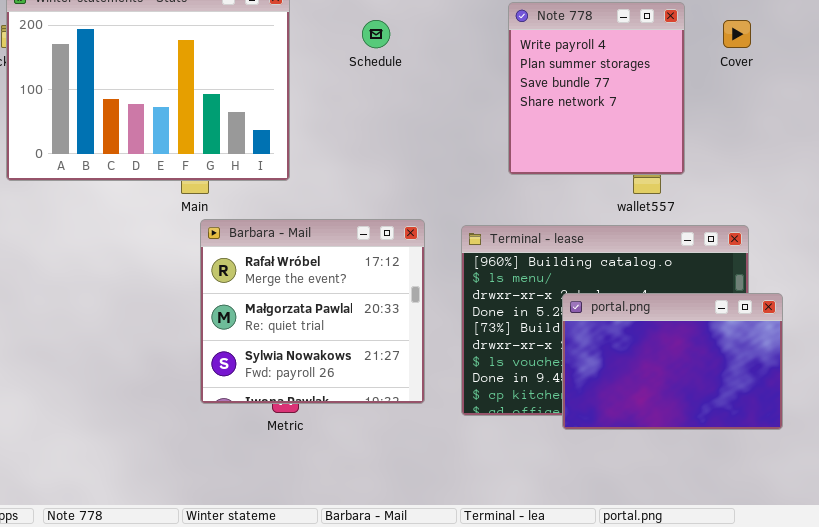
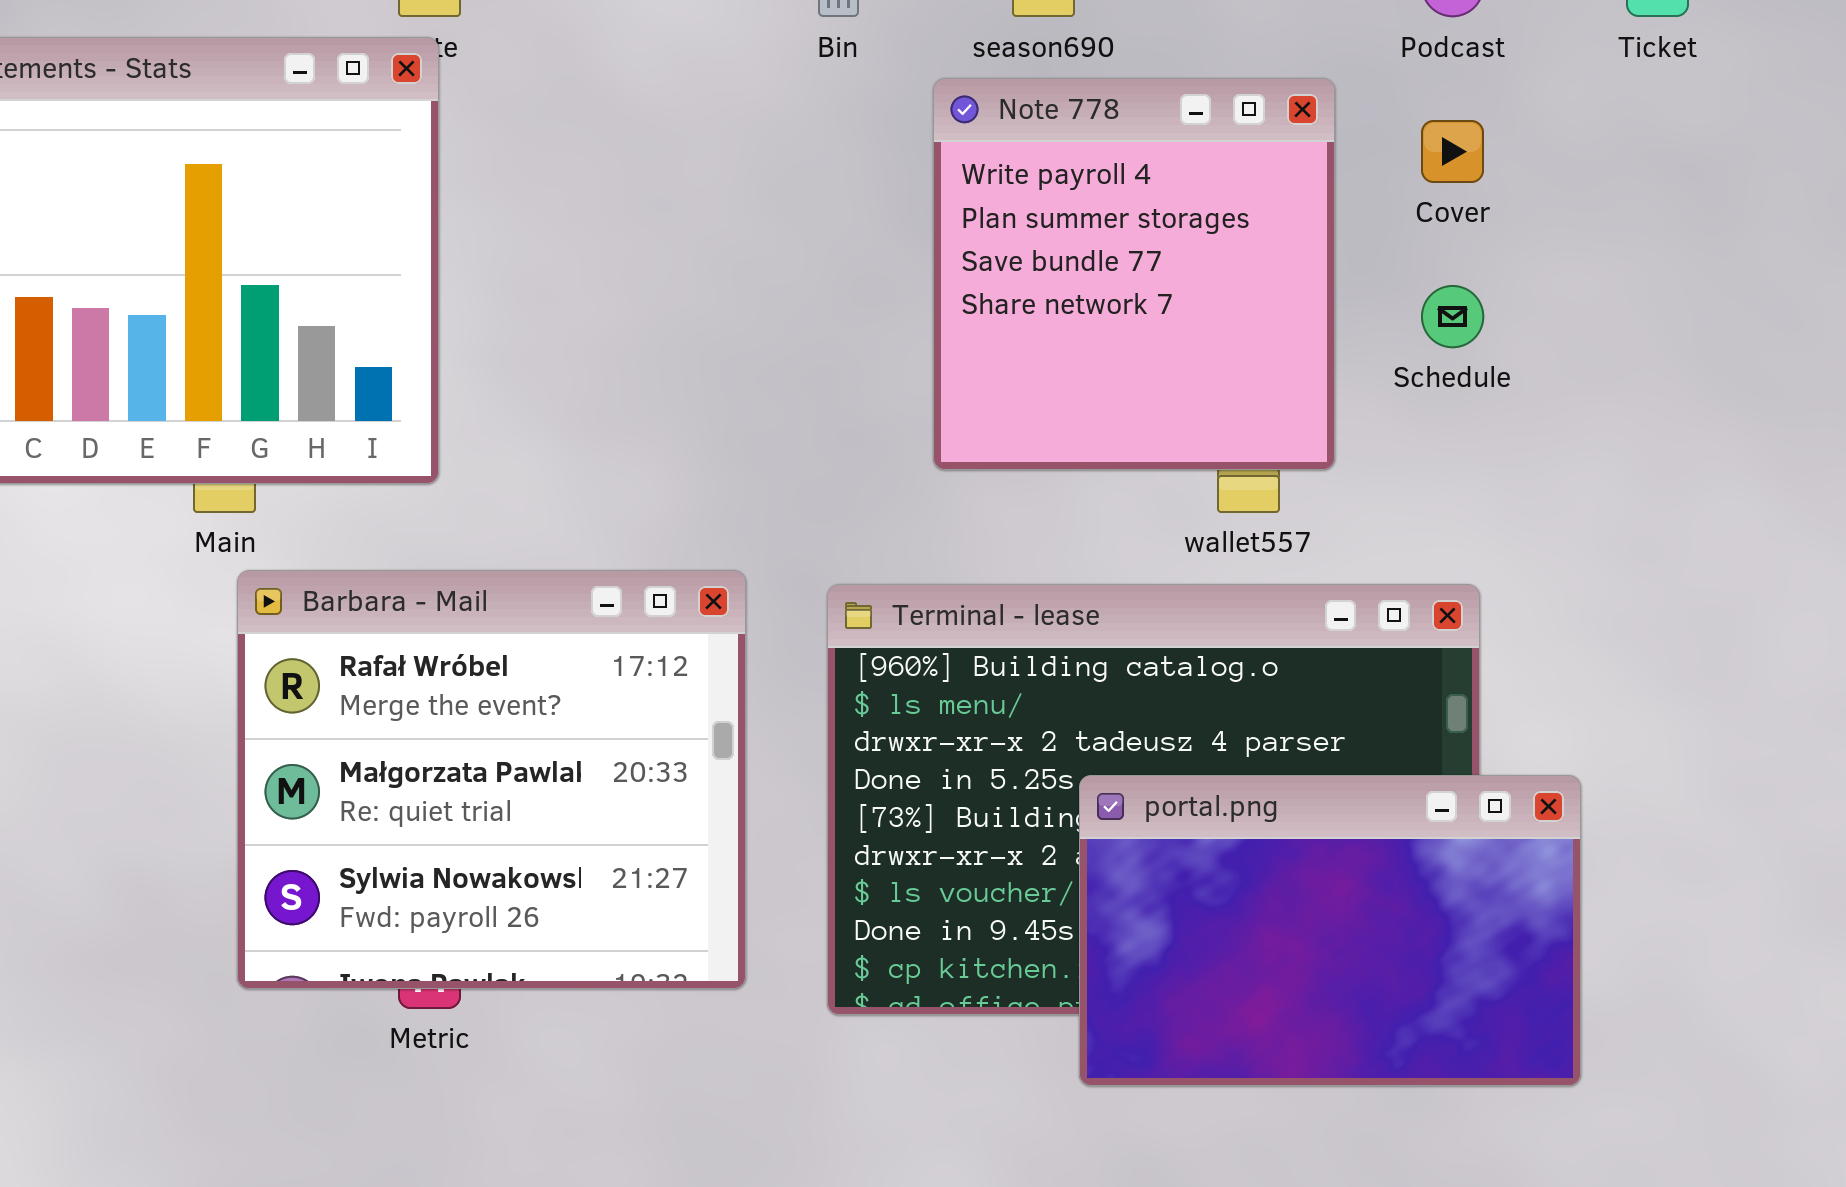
Schedule: [362,20,390,48] -> [1421,285,1484,348], moved
portal.png: [562,293,783,430] -> [1079,775,1581,1086], moved

